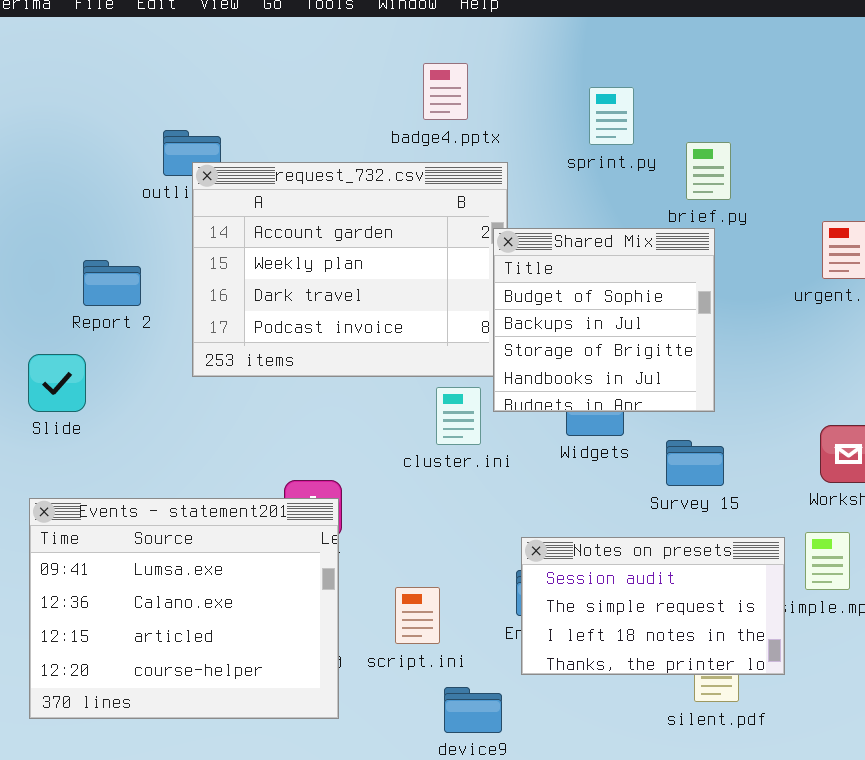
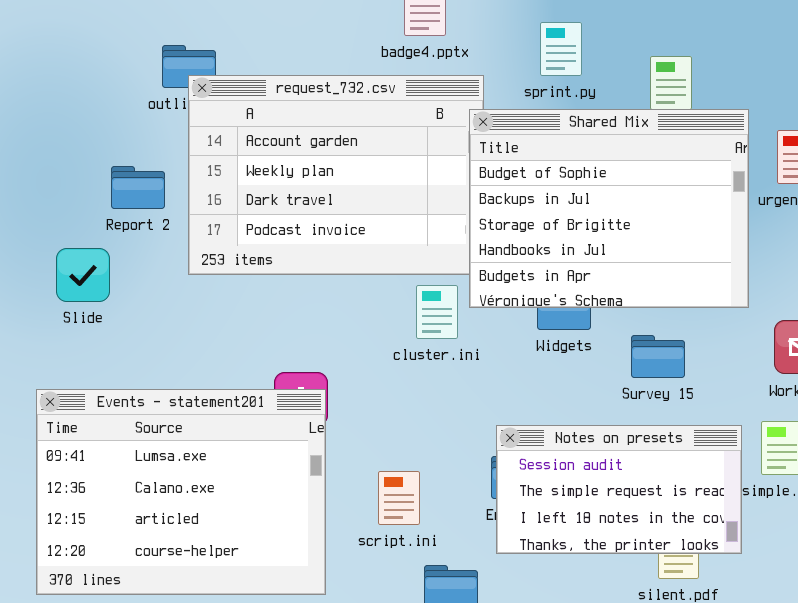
sprint.py: [589,87,634,145] -> [540,22,582,76], moved
Shared Mix: [493,228,715,412] -> [469,109,749,308], resized
Report 2: [83,260,141,306] -> [111,166,165,209], moved
Slide: [28,354,86,412] -> [56,248,110,302], moved

